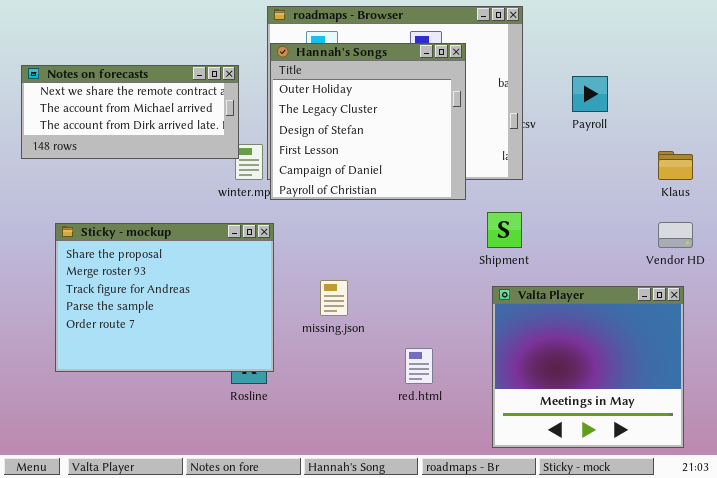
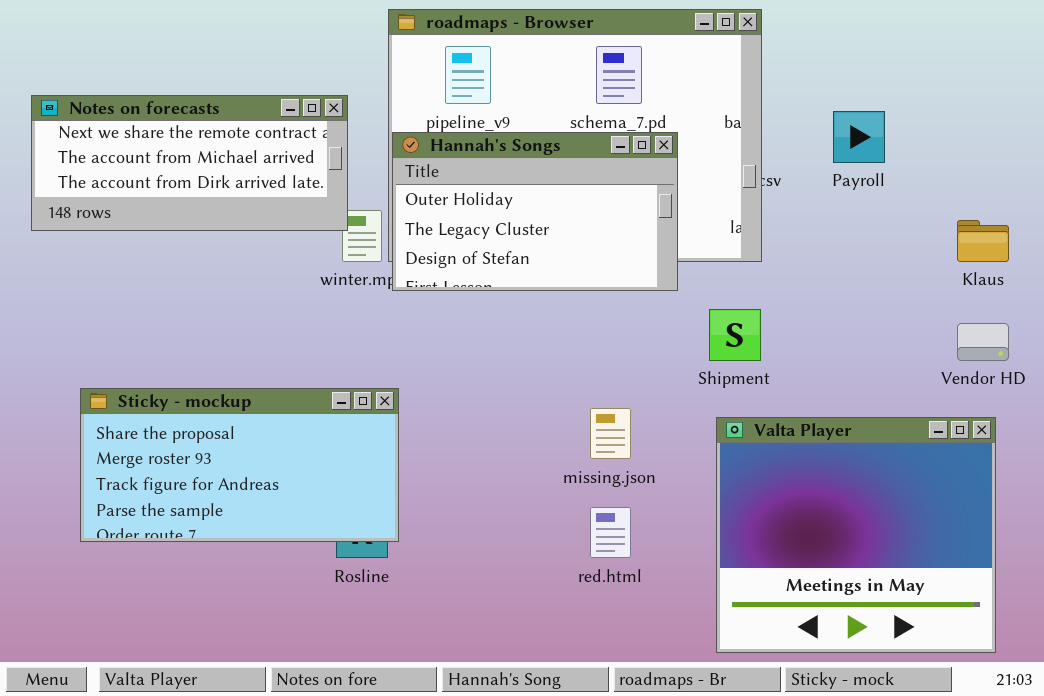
Hannah's Songs: [270,43,466,200] -> [392,132,678,291], resized
Sticky - mockup: [55,223,274,372] -> [80,388,399,542], resized
missing.json: [320,280,348,316] -> [590,408,631,459], moved

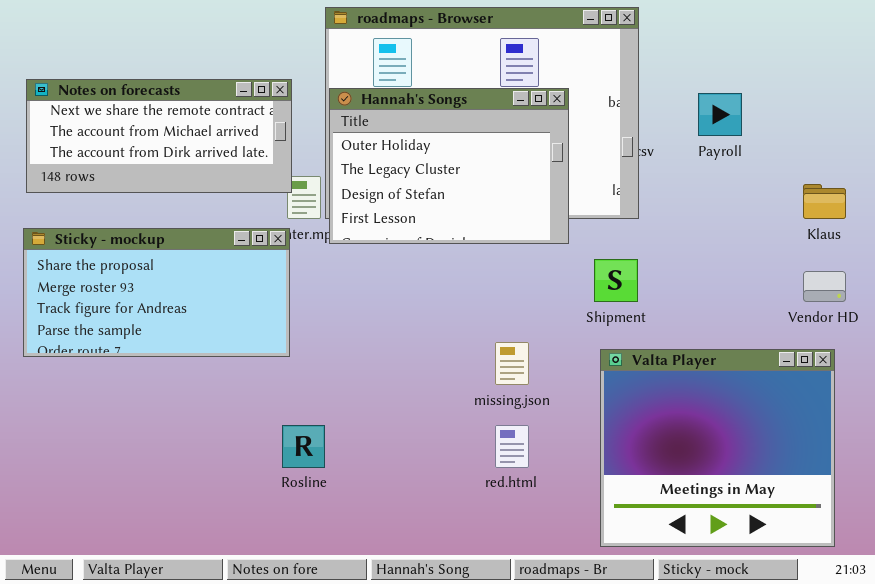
Hannah's Songs: [392,132,678,291] -> [329,88,569,244], resized
Sticky - mockup: [80,388,399,542] -> [23,228,290,357], moved

